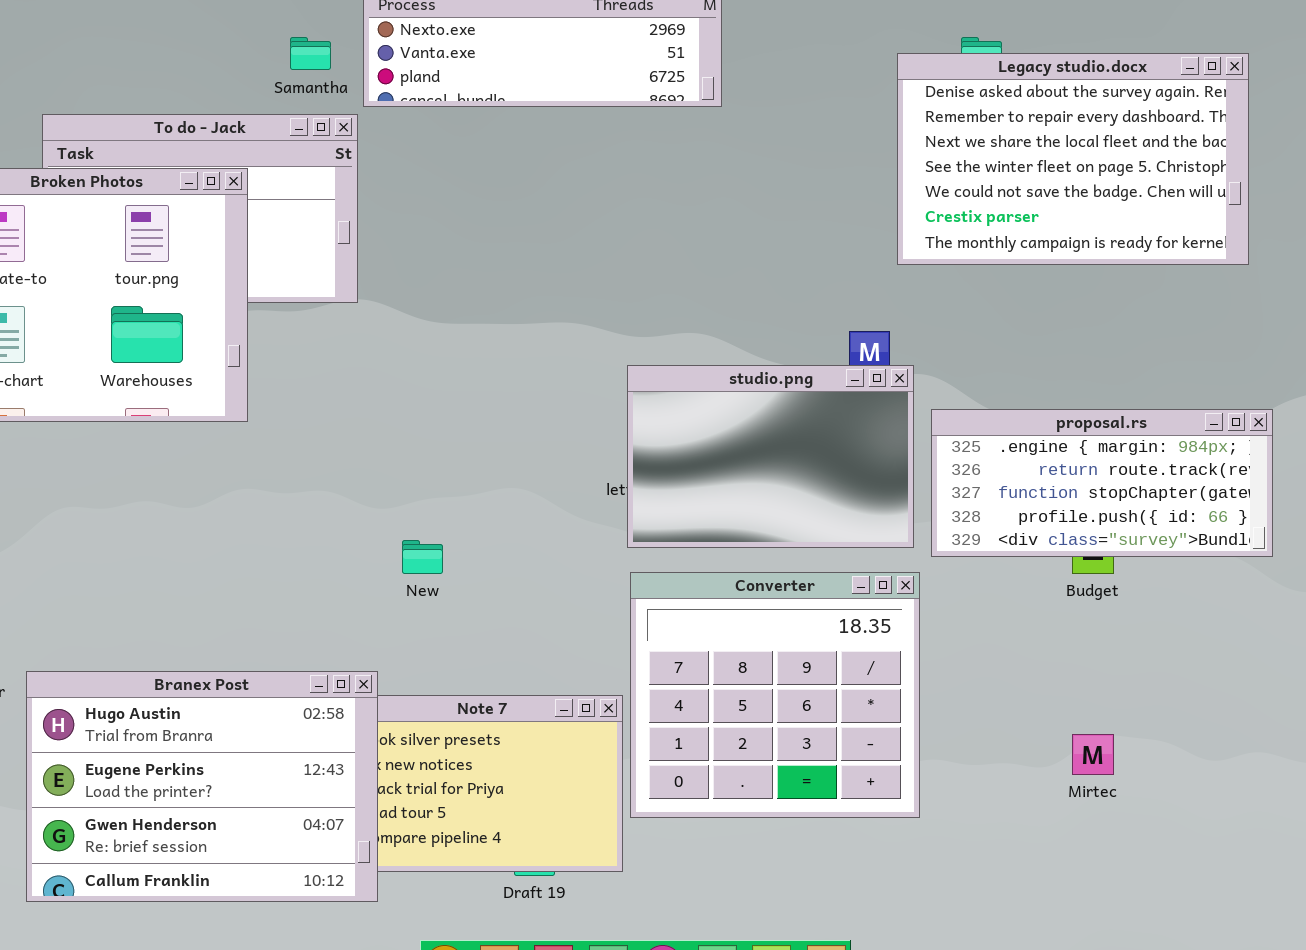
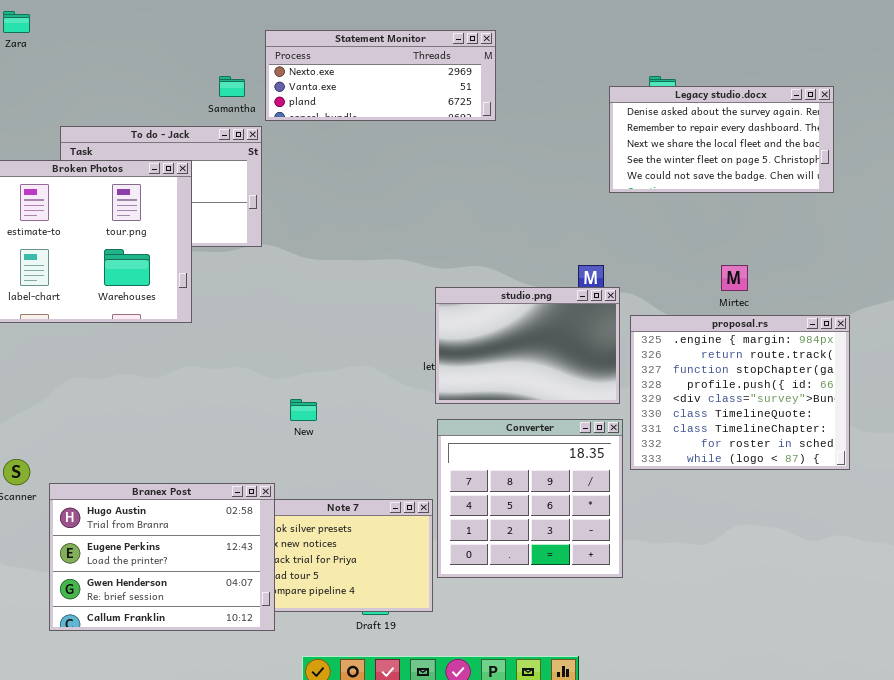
Legacy studio.docx: [897,53,1249,265] -> [609,86,834,193], resized
proposal.rs: [931,409,1273,557] -> [630,315,850,470], resized
Mirtec: [1072,734,1114,775] -> [721,265,748,291], moved

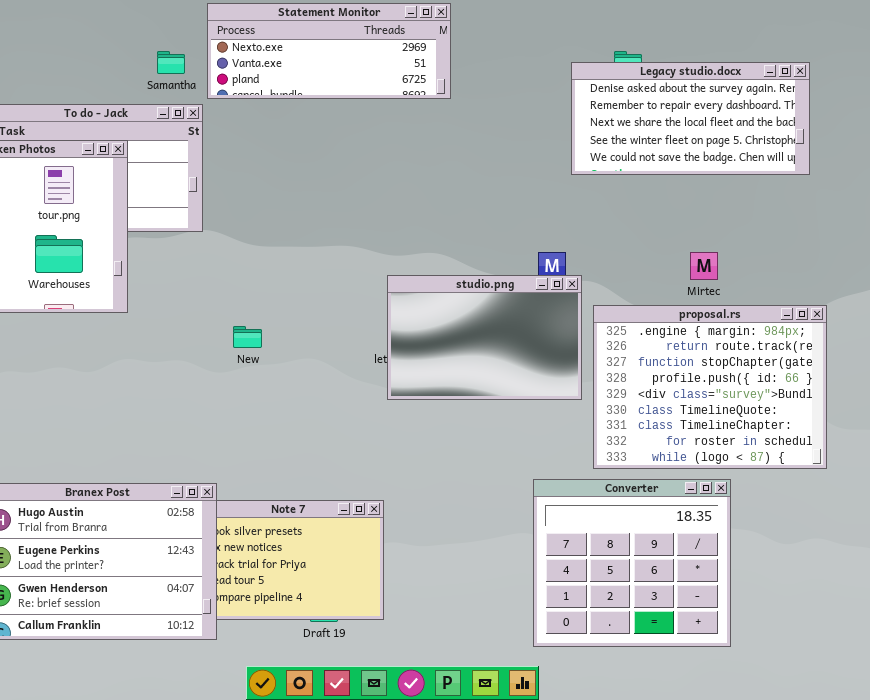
New: [290,399,317,421] -> [233,326,262,348], moved
Converter: [437,419,623,578] -> [533,479,731,647], moved

